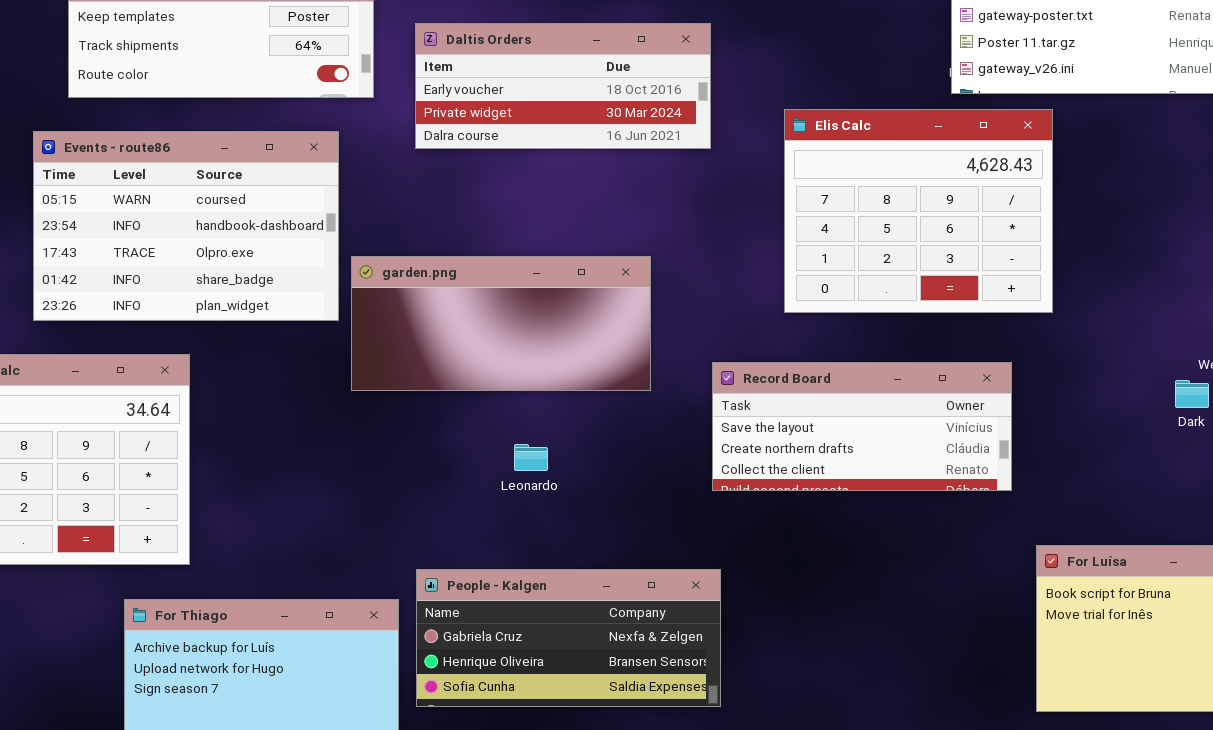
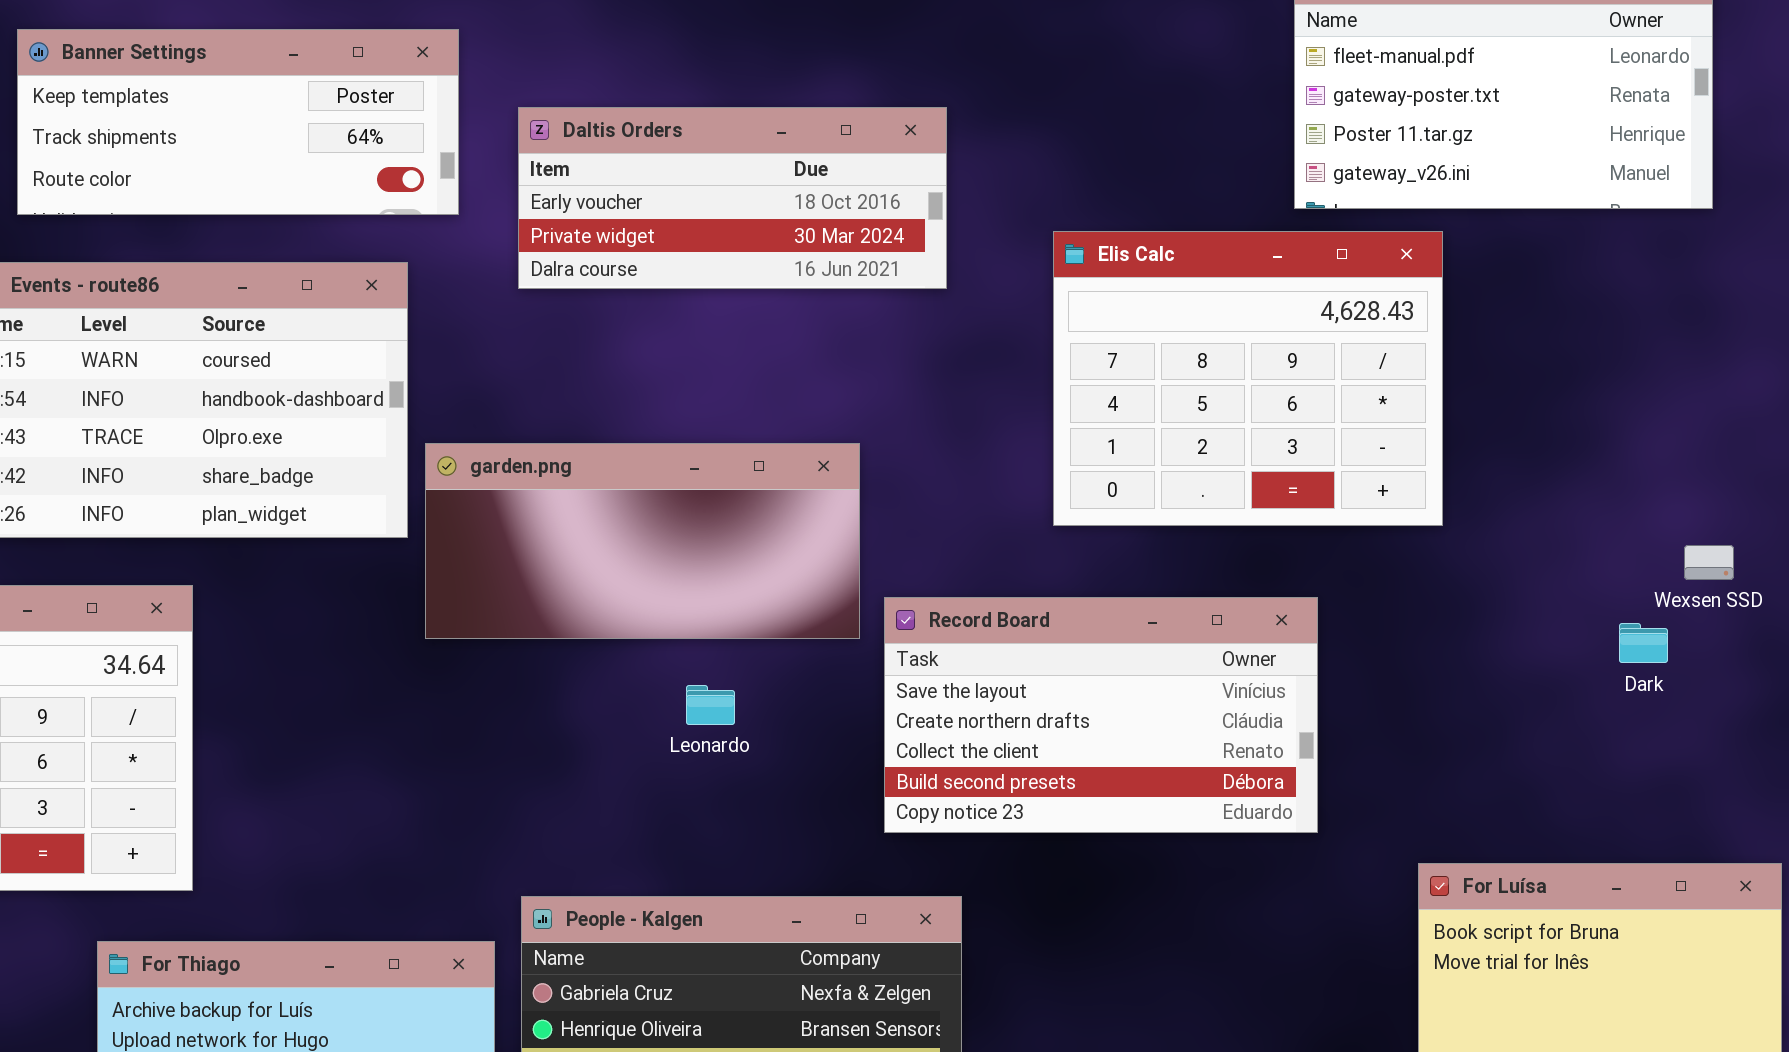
Record Board: [712,362,1012,491] -> [884,597,1318,833], moved, resized
Leonardo: [514,444,548,471] -> [686,685,735,725], moved

